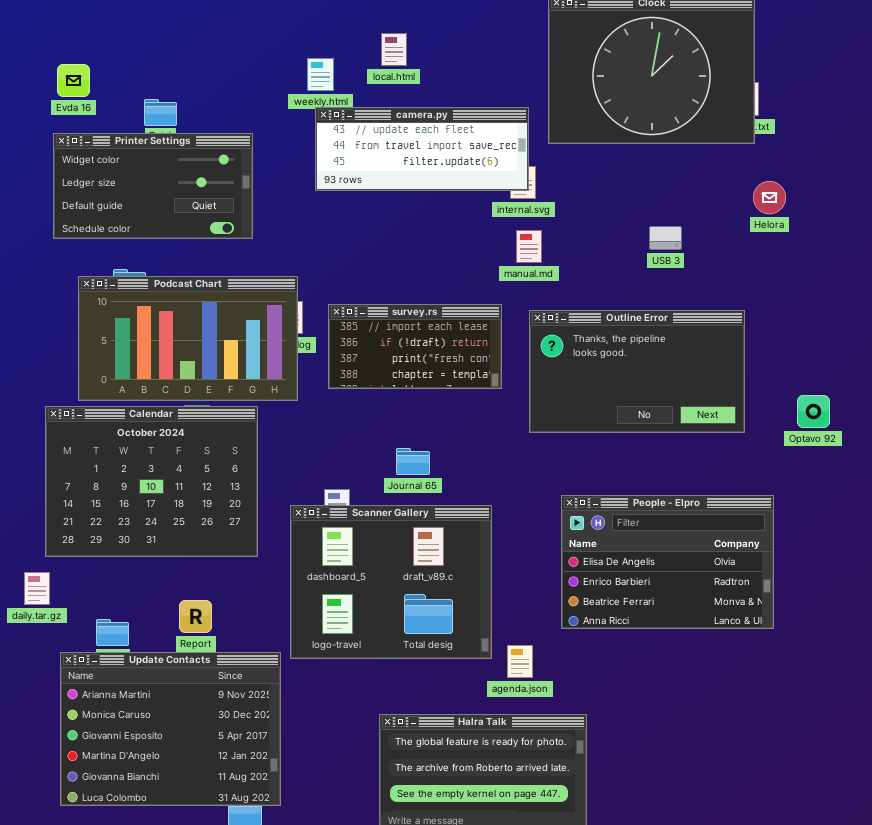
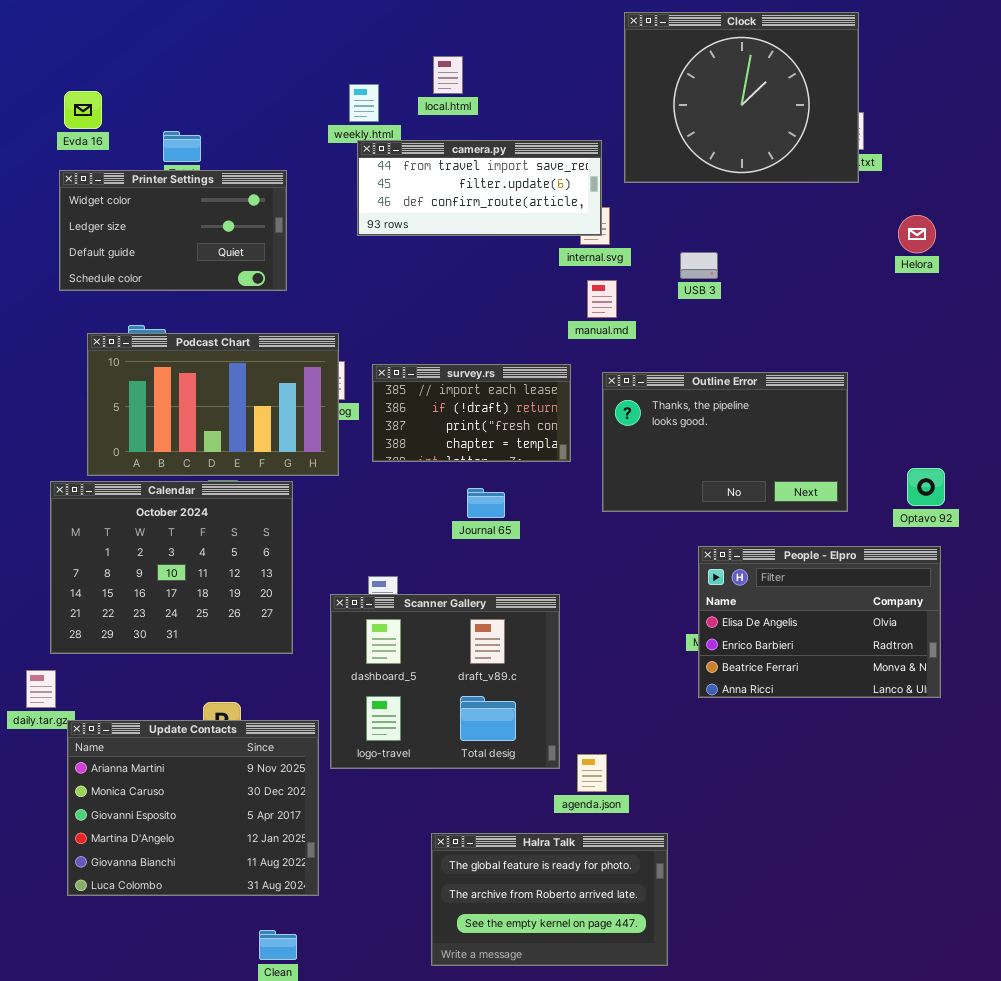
camera.py: [315,107,529,191] -> [357,140,602,236], scrolled down 1 row
Helora: [753,181,786,214] -> [898,215,936,253], moved
USB 3: [649,226,682,250] -> [680,252,718,279], moved
Journal 65: [396,448,430,475] -> [467,488,505,518], moved
People - Elpro: [561,495,774,629] -> [698,546,941,698], moved
Update Contacts: [60,652,281,806] -> [67,720,319,896], moved

